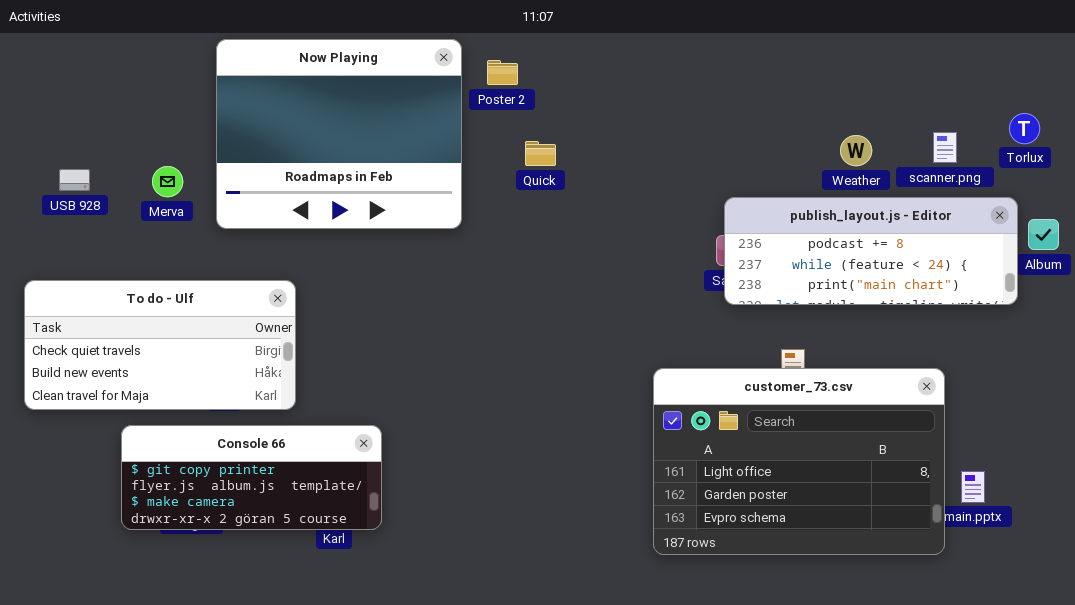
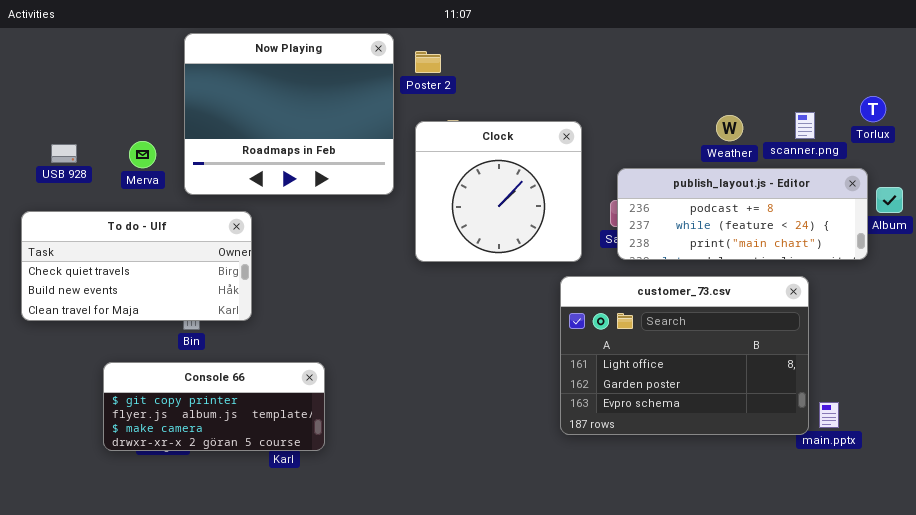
Clock: none -> [415,121,582,262], opened
To do - Ulf: [24,280,296,410] -> [21,211,252,321], moved
customer_73.csv: [653,368,945,555] -> [560,276,809,435], moved

